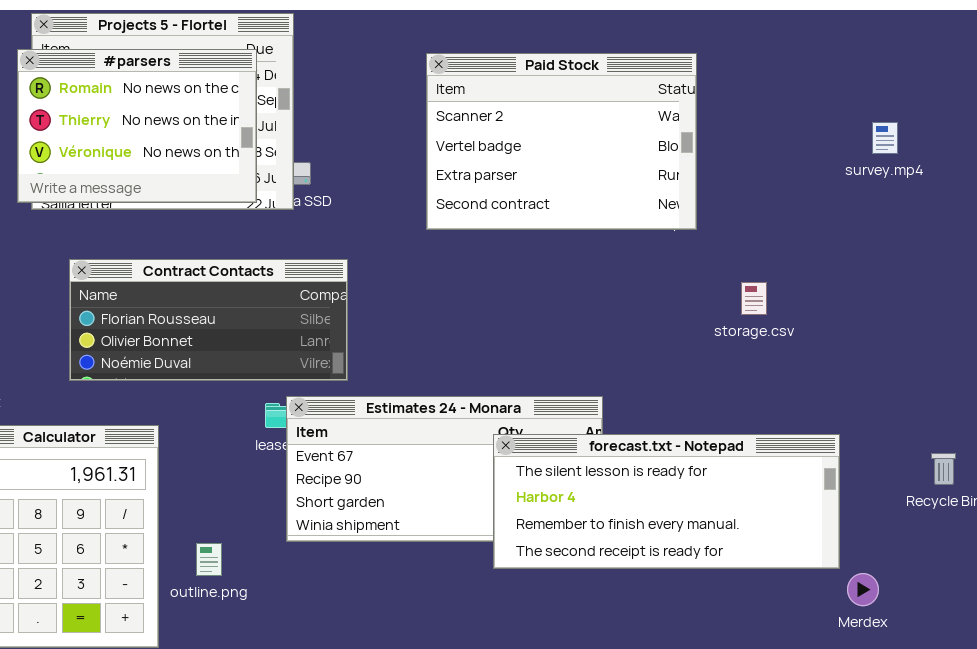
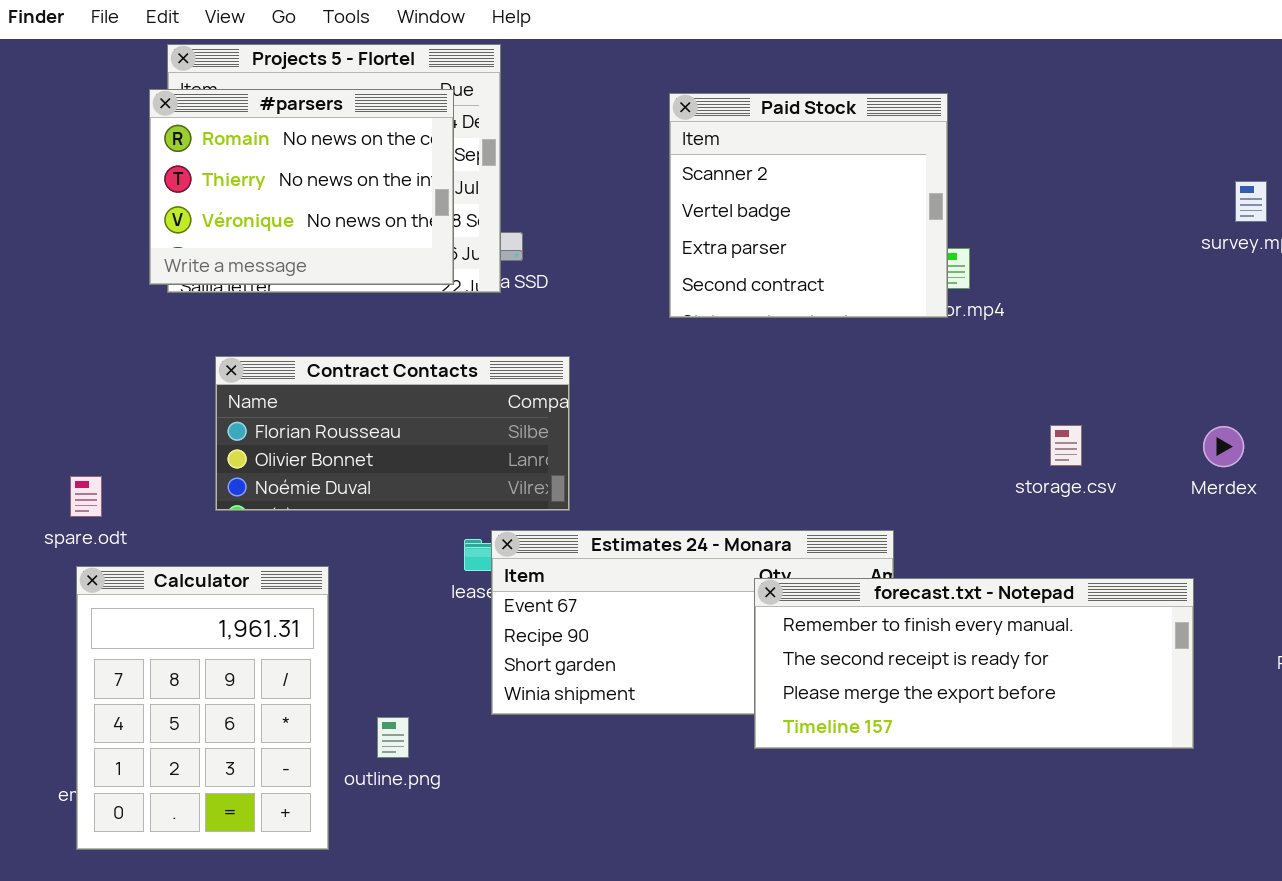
Paid Stock: [426,53,697,230] -> [669,93,948,318], resized
storage.csv: [741,282,767,315] -> [1050,425,1082,466], moved
forecast.txt - Notepad: [493,434,840,569] -> [754,578,1194,749], scrolled down 2 rows
Merdex: [847,573,879,606] -> [1203,426,1244,467], moved

